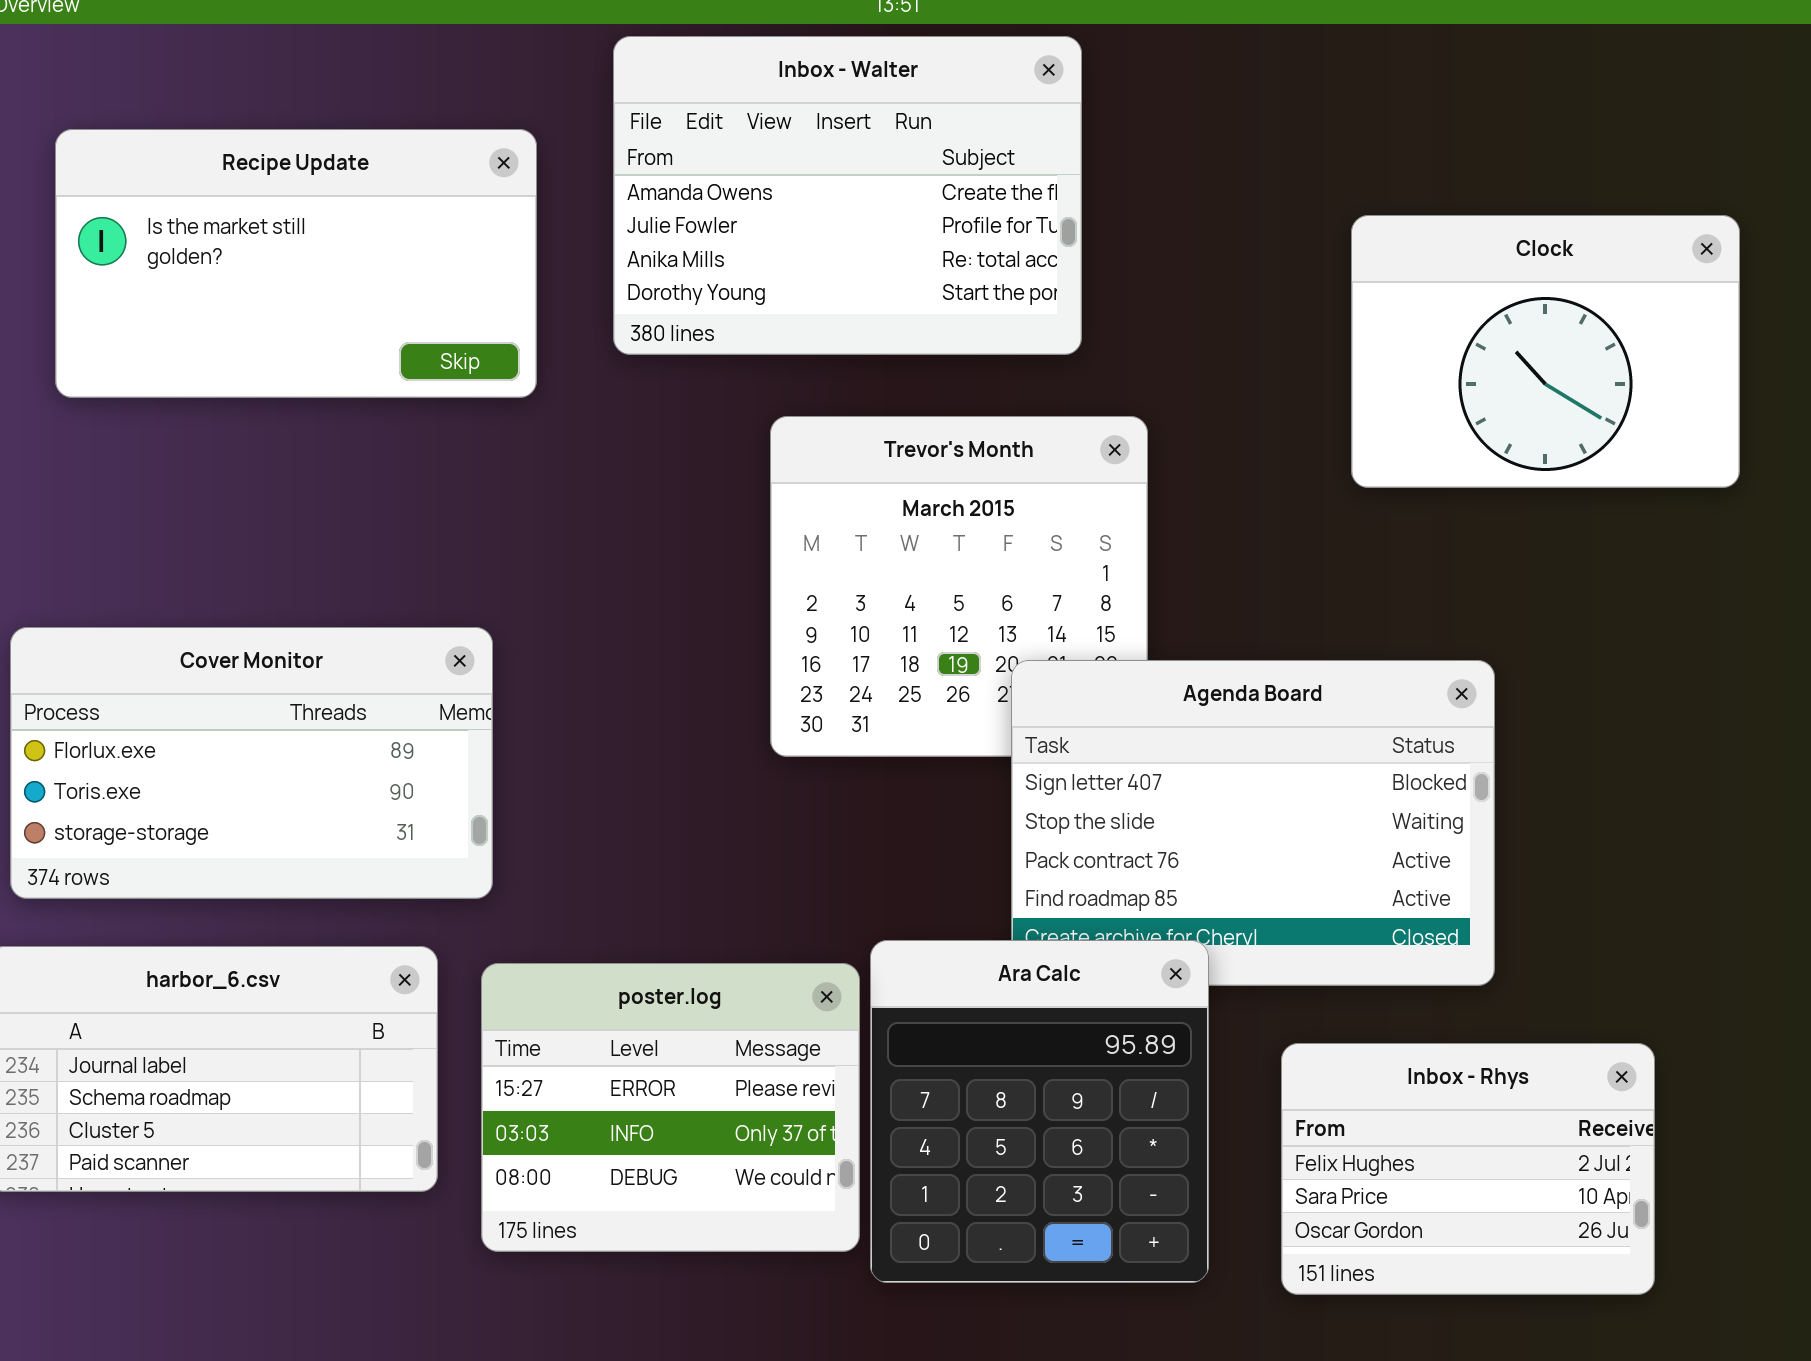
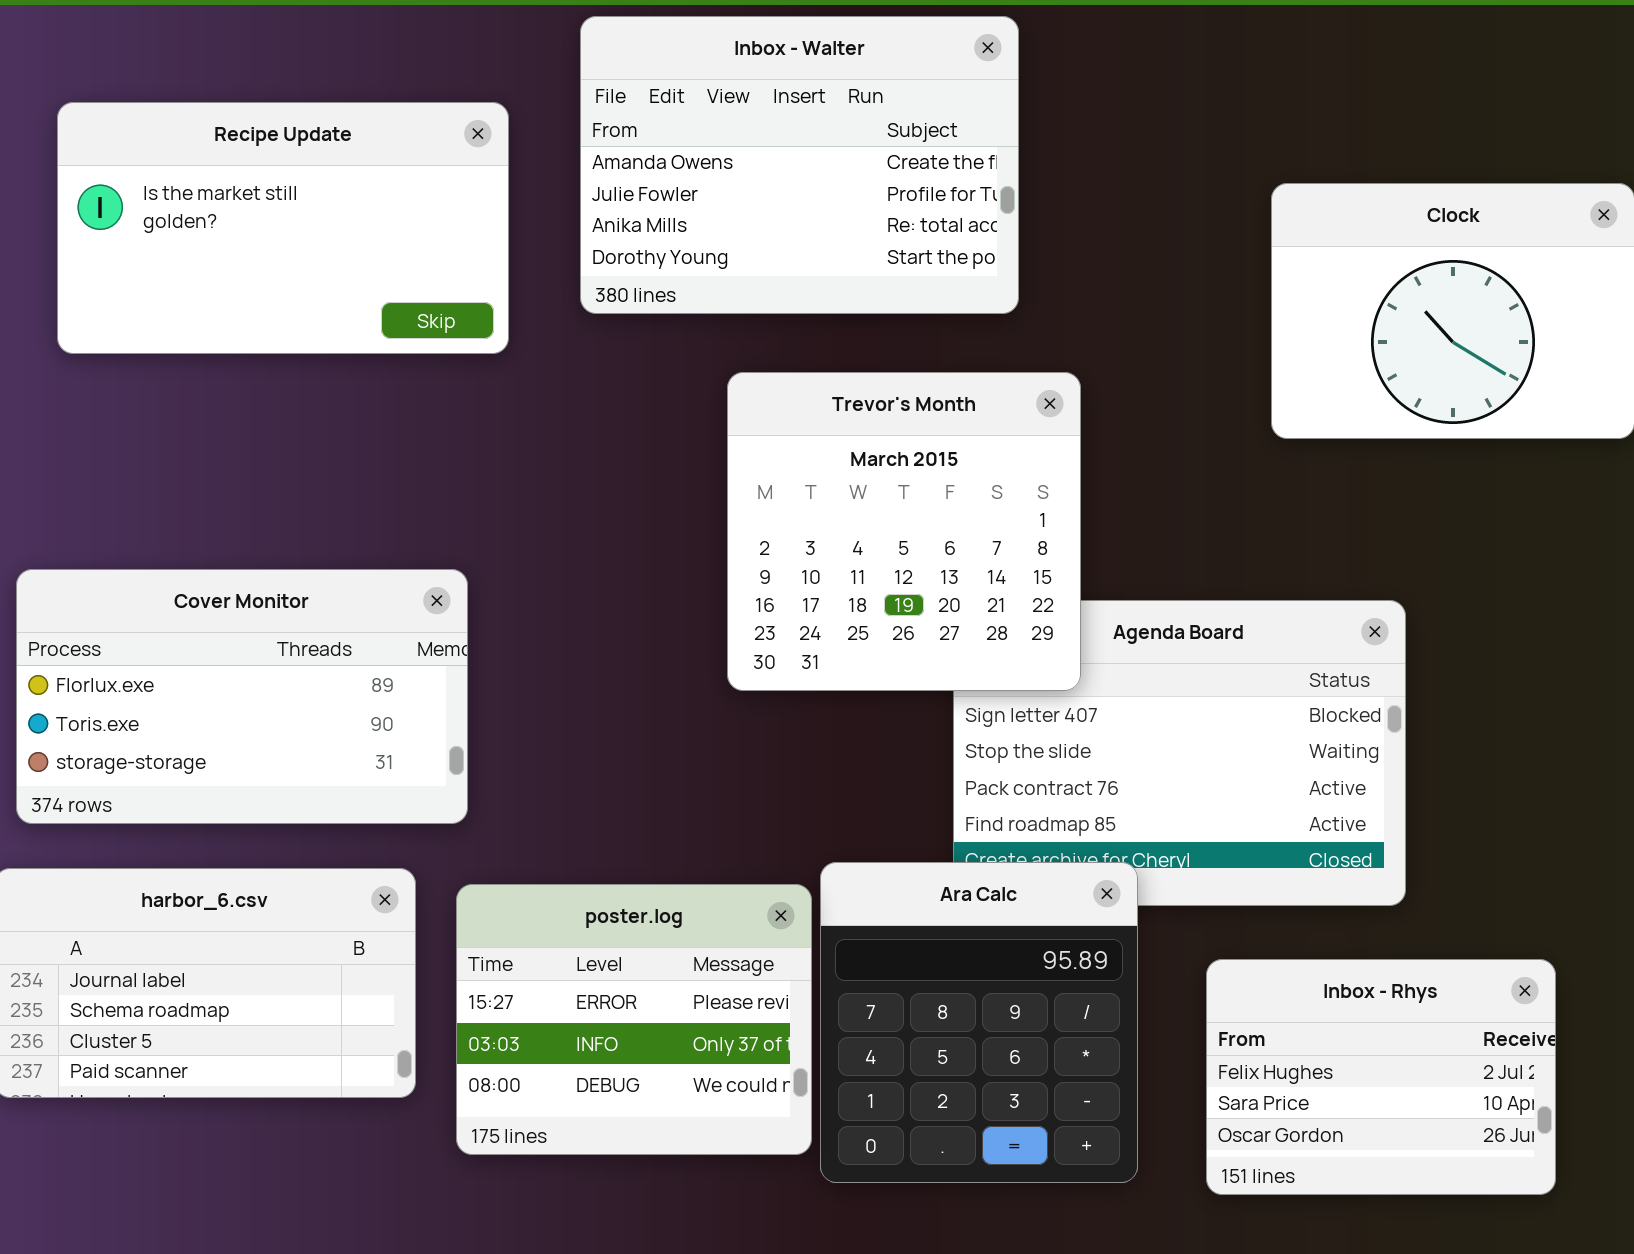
Trevor's Month: [770,416,1148,757] -> [727,372,1081,691], raised

